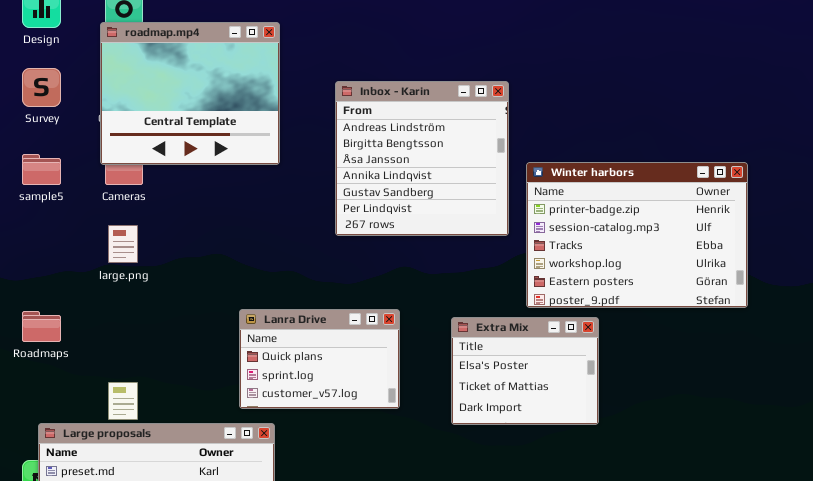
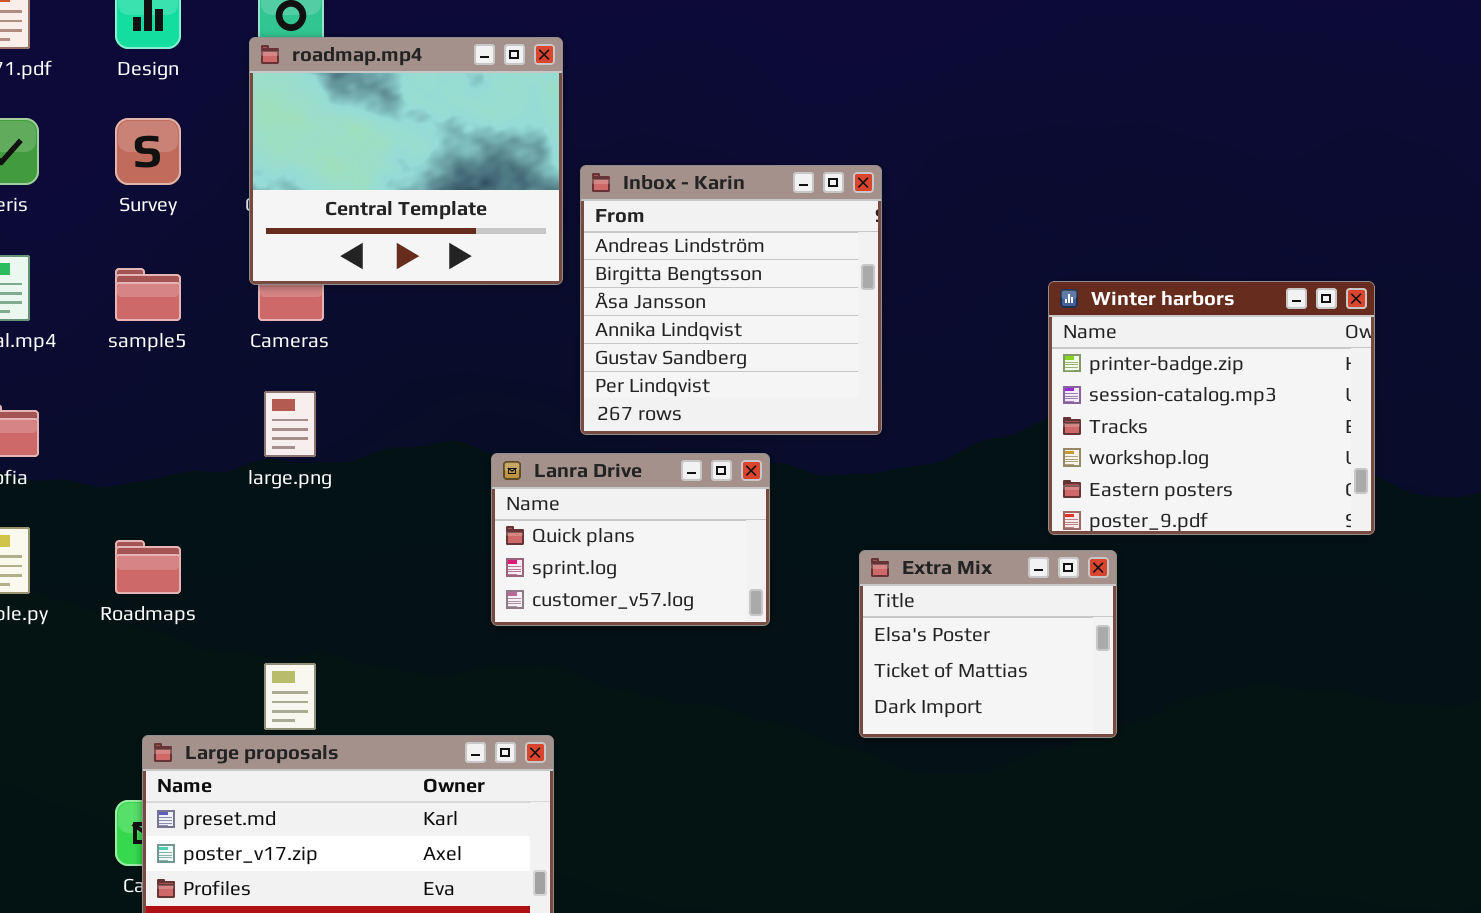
Inbox - Karin: [335,81,509,236] -> [580,165,882,435], moved
Winter harbors: [526,162,748,308] -> [1048,281,1375,535], resized
Lanra Drive: [239,309,400,409] -> [491,453,770,626], moved

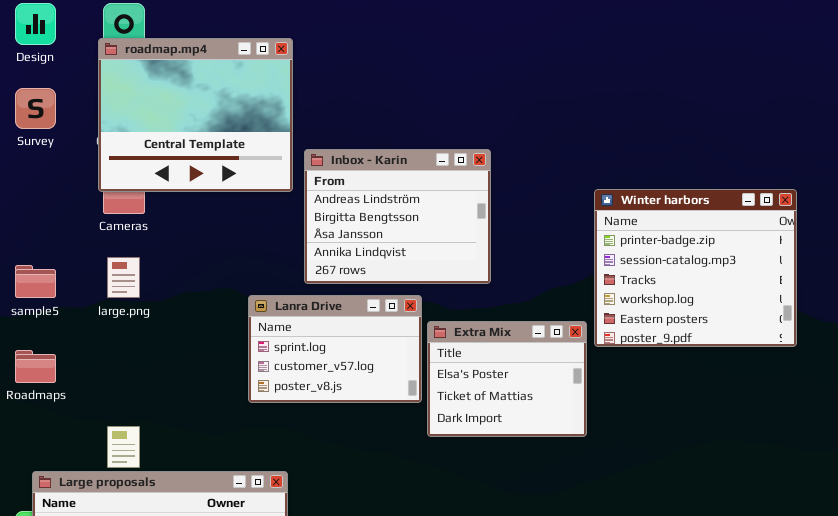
Inbox - Karin: [580,165,882,435] -> [304,149,491,284], resized
sample5: [115,268,181,321] -> [15,265,56,298], moved
Lanra Drive: [491,453,770,626] -> [248,295,422,403], scrolled down 1 row
Extra Mix: [859,550,1117,738] -> [427,321,587,437], moved

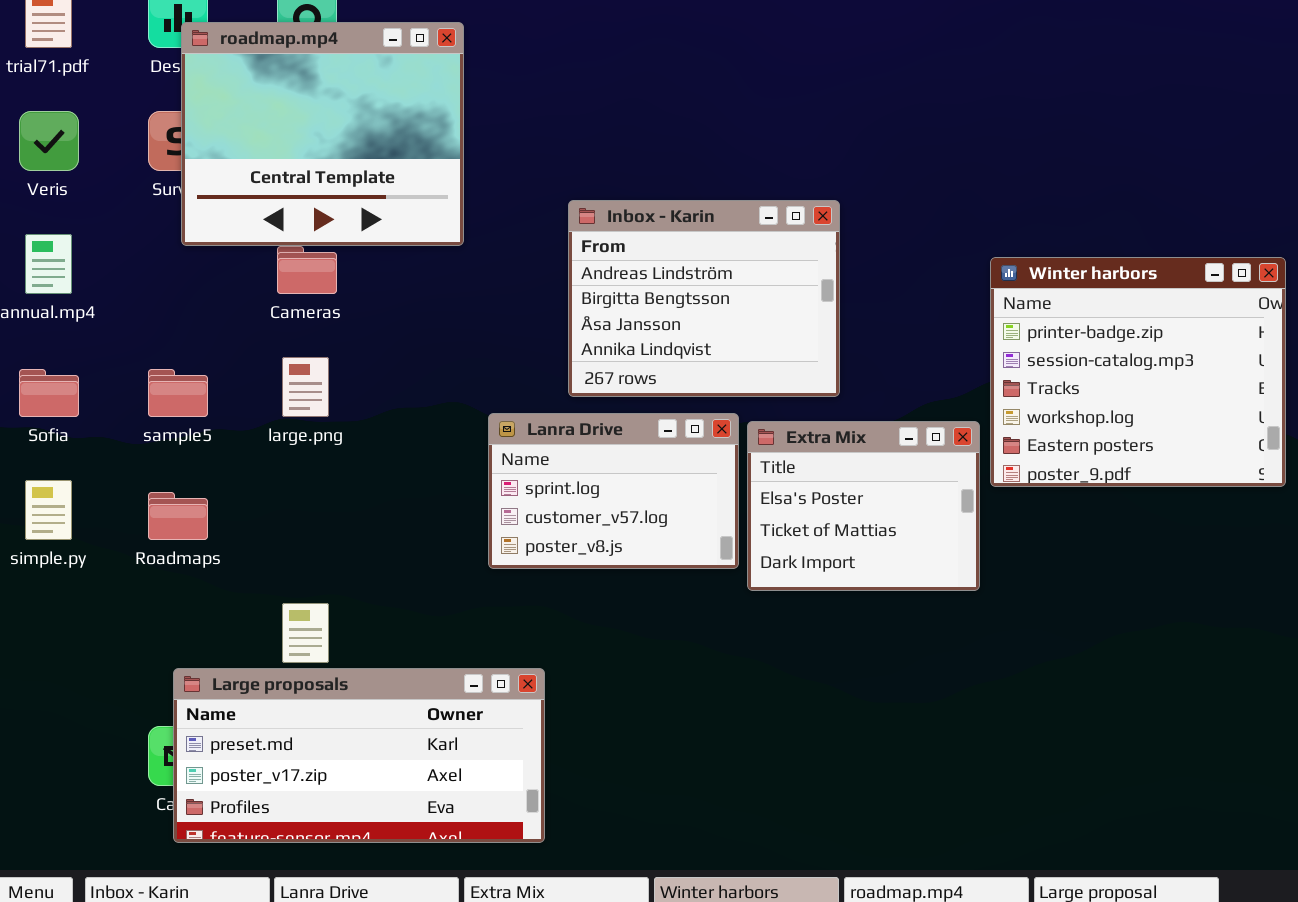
roadmap.mp4: [98,38,293,192] -> [181,22,464,246], moved
Extra Mix: [427,321,587,437] -> [747,421,980,591], moved

